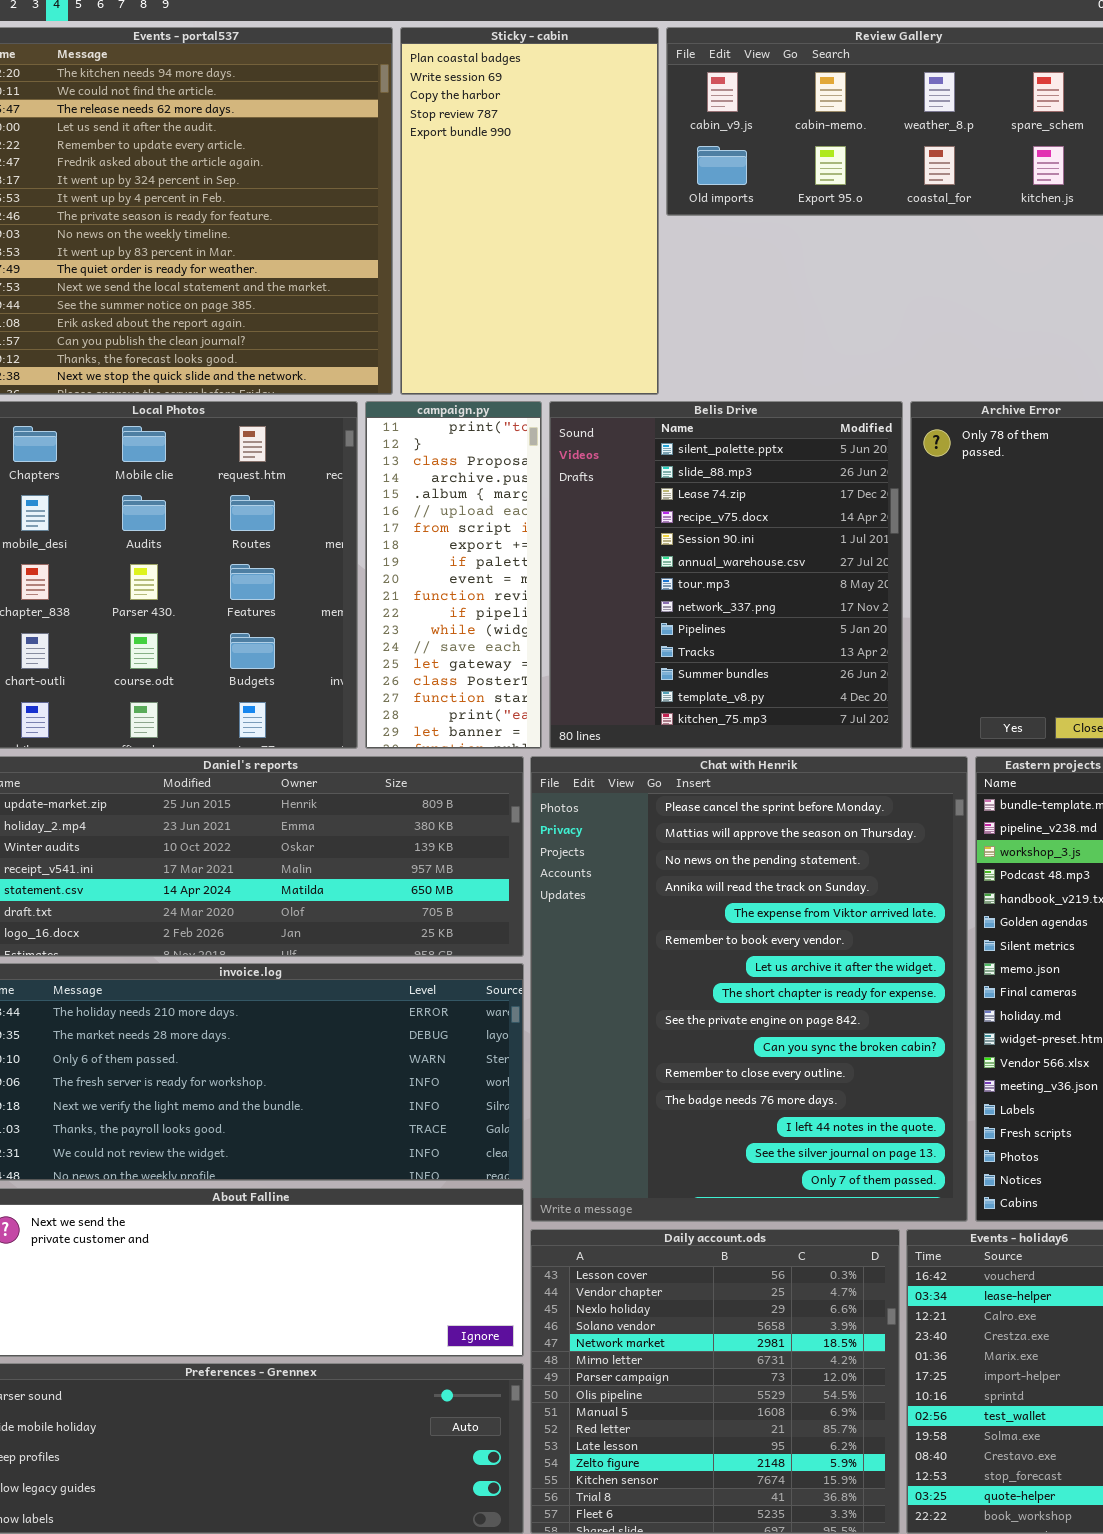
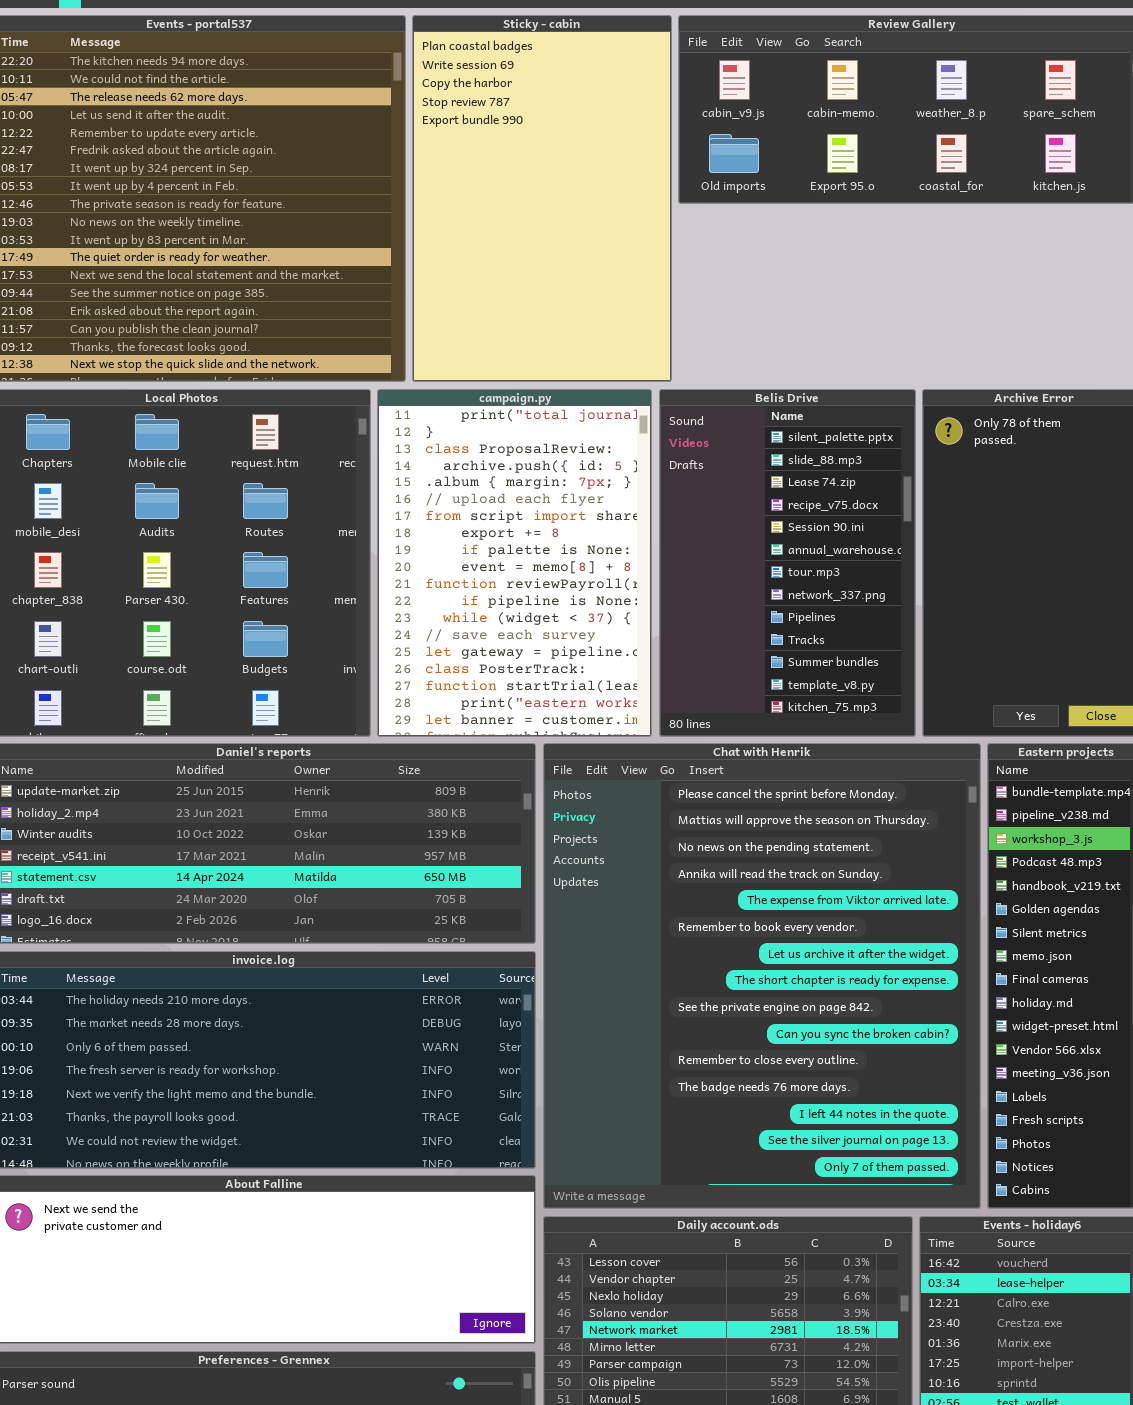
campaign.py: [365,401,542,749] -> [377,389,652,737], resized
Belis Drive: [549,401,903,749] -> [659,389,916,737], resized

